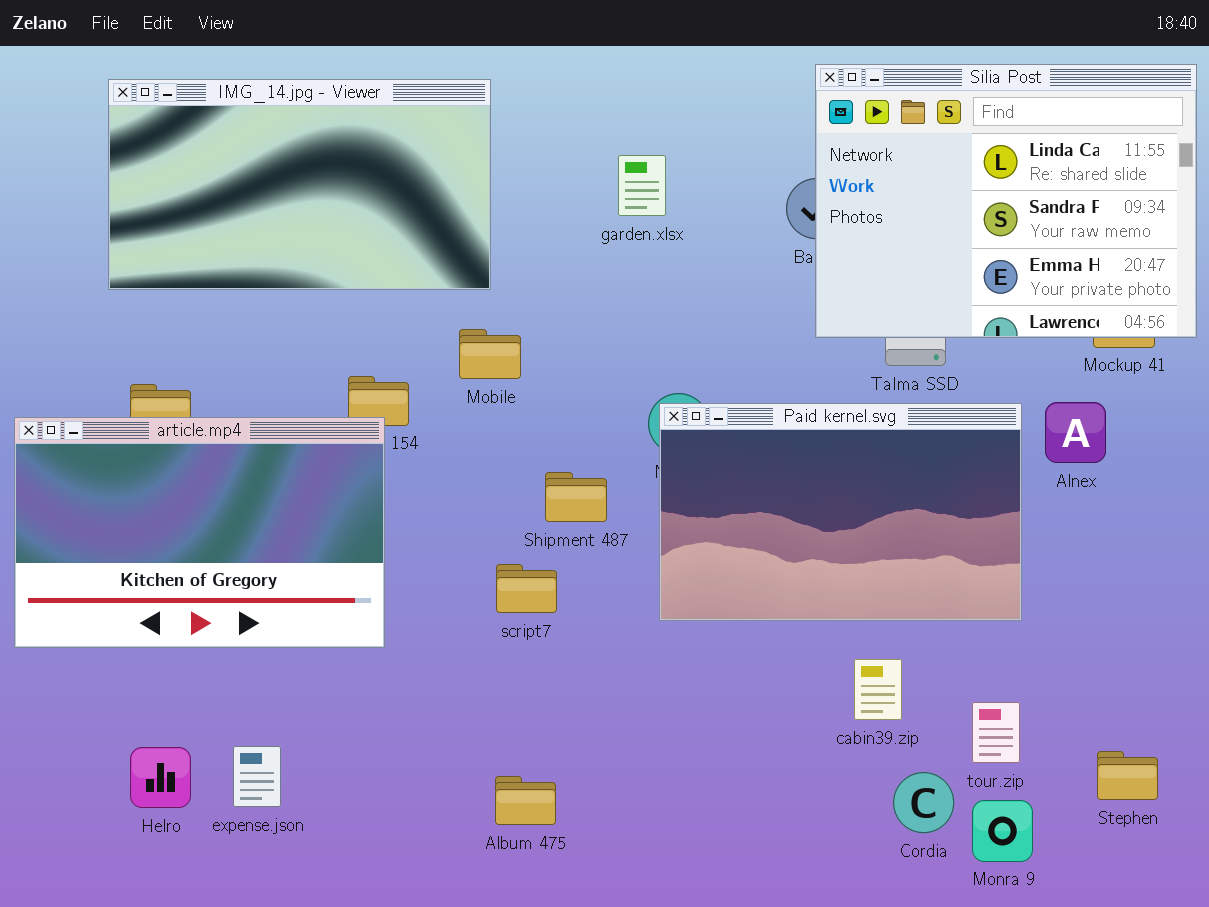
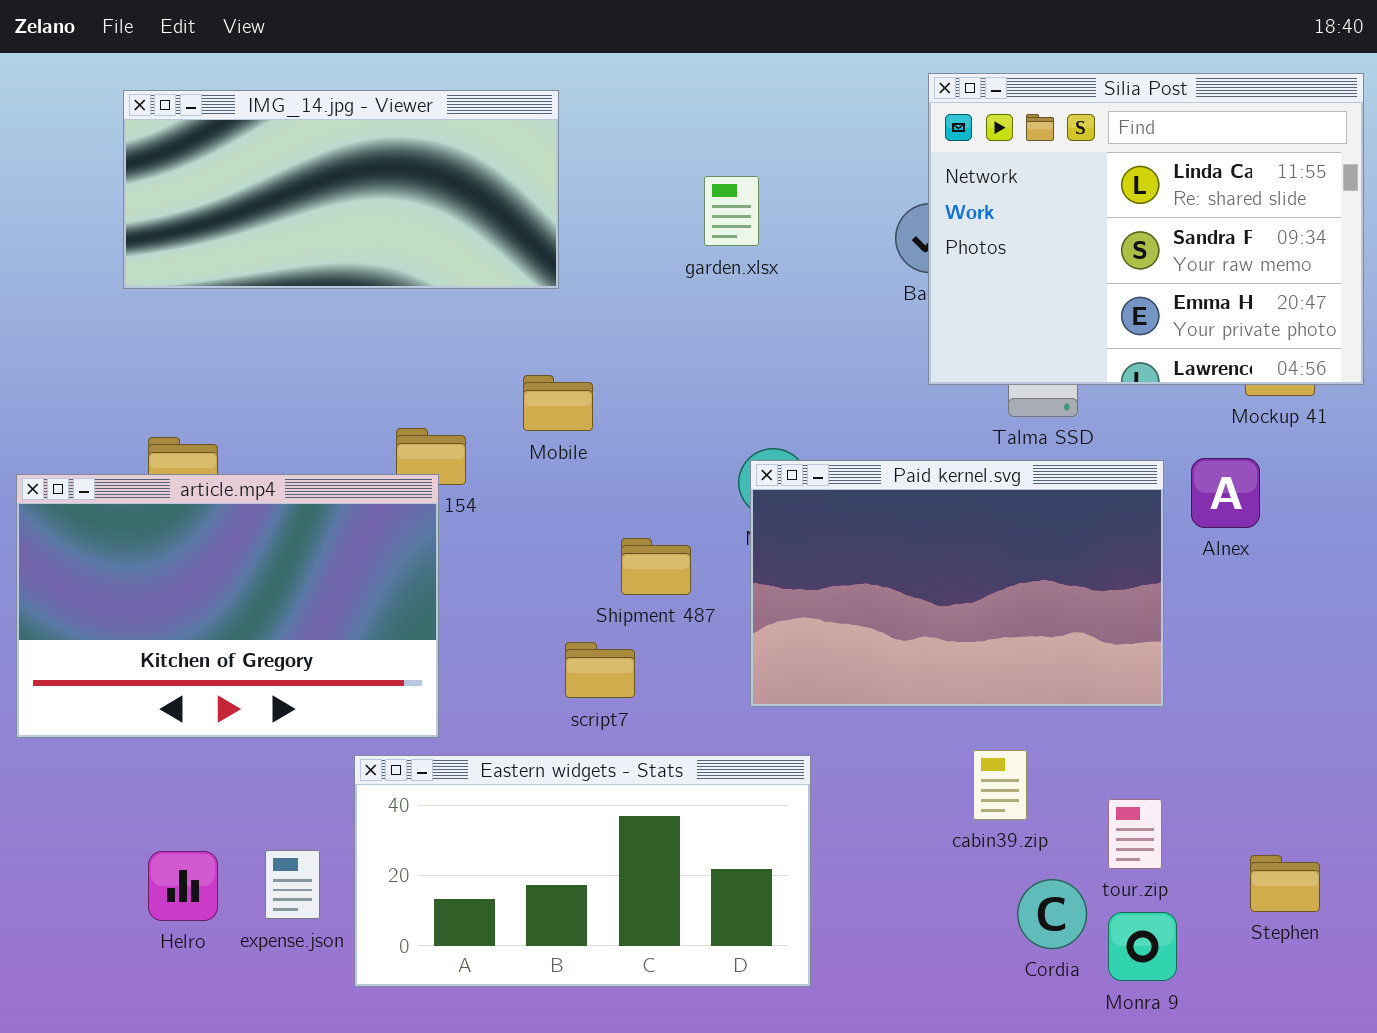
IMG_14.jpg - Viewer: [108,79,491,290] -> [123,90,559,289], resized
Eastern widgets - Stats: none -> [354,755,811,987], opened

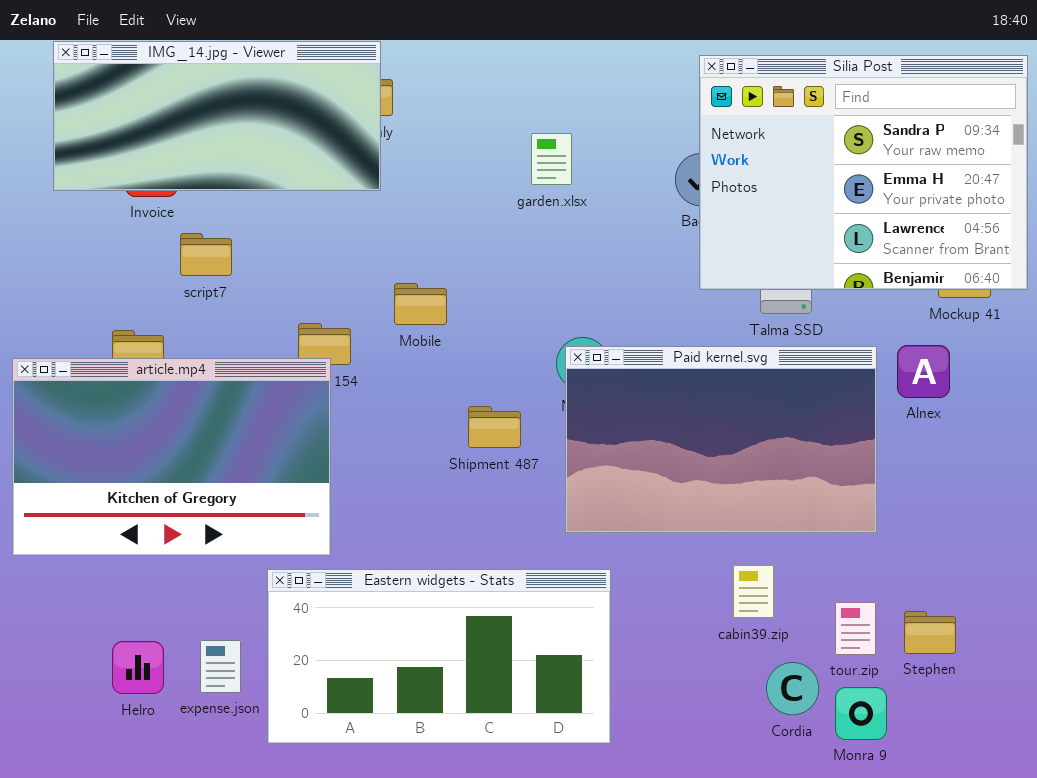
Silia Post: [928,73,1364,385] -> [699,55,1028,290], scrolled down 1 row
IMG_14.jpg - Viewer: [123,90,559,289] -> [53,41,381,191], moved
script7: [565,642,635,698] -> [180,233,232,276], moved
Stephen: [1250,855,1320,912] -> [904,611,956,654], moved

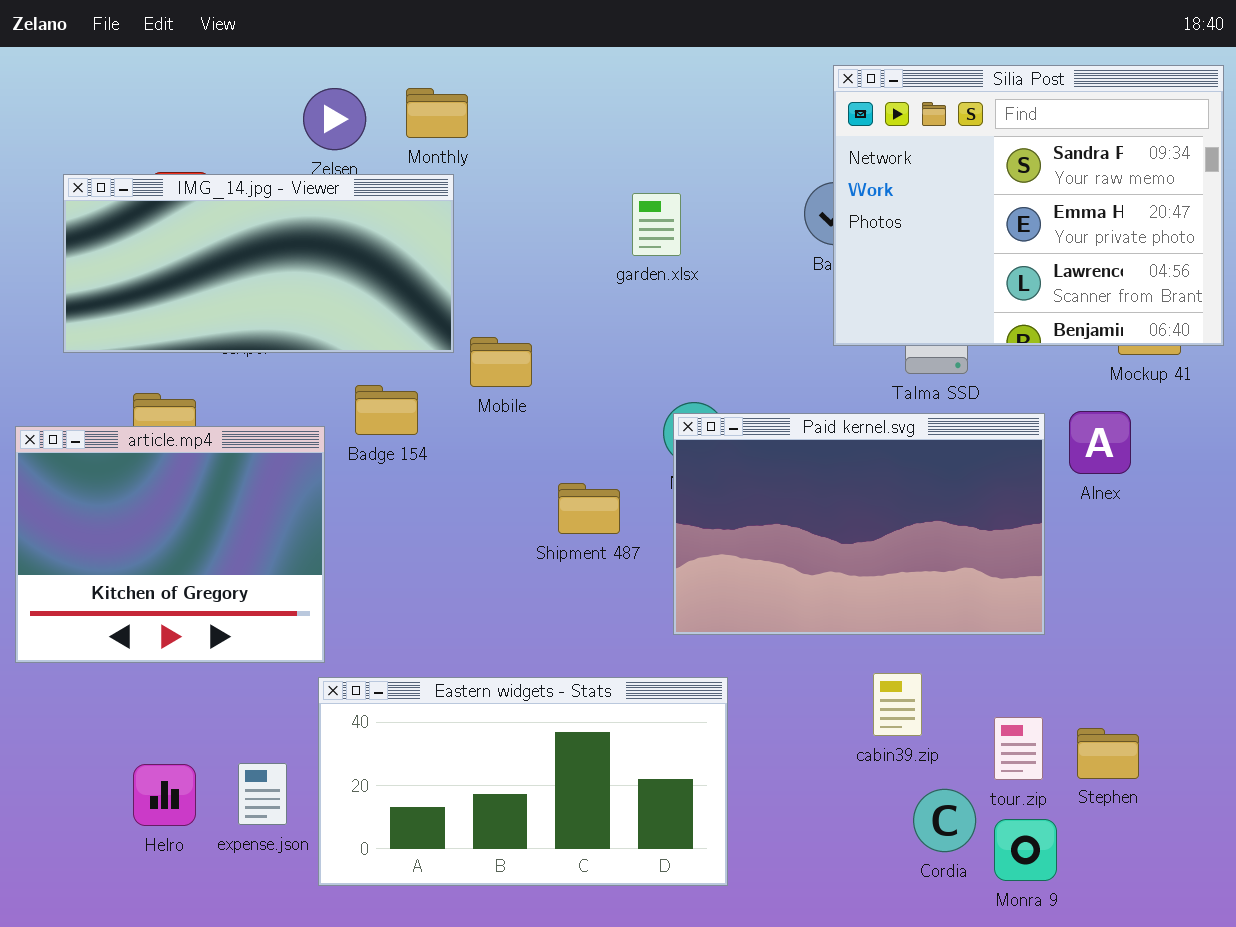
IMG_14.jpg - Viewer: [53,41,381,191] -> [63,174,454,353], moved
garden.xlsx: [531,133,572,185] -> [632,193,681,256], moved
article.mp4: [12,358,331,556] -> [15,426,325,663], resized

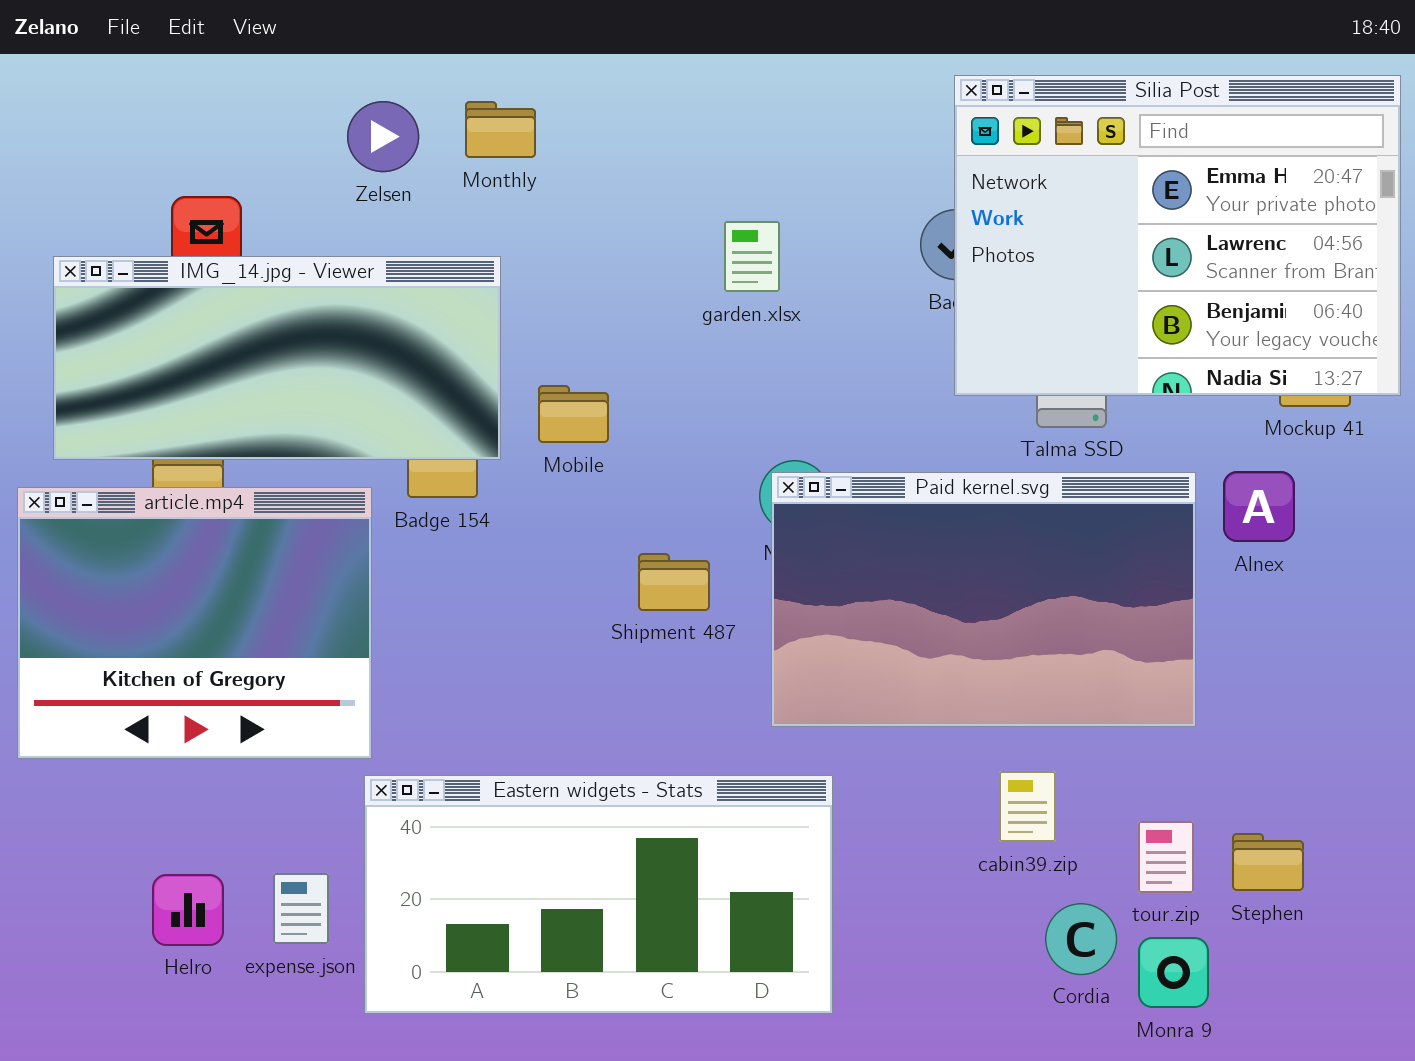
Silia Post: [833,65,1224,346] -> [954,75,1401,396], scrolled down 1 row
IMG_14.jpg - Viewer: [63,174,454,353] -> [53,256,501,460], moved

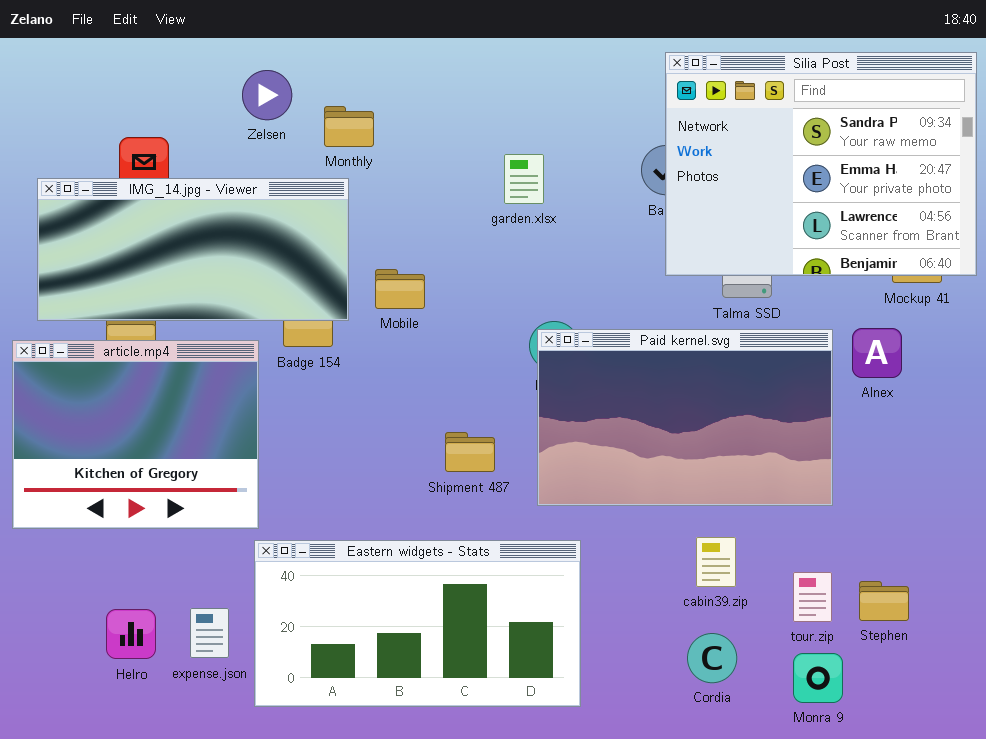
Silia Post: [954,75,1401,396] -> [665,52,977,276], scrolled up 1 row
Monthly: [465,101,536,158] -> [324,106,374,147], moved
Shipment 487: [638,553,710,611] -> [445,432,495,472], moved
Cordia: [1045,903,1117,975] -> [687,633,737,683], moved

